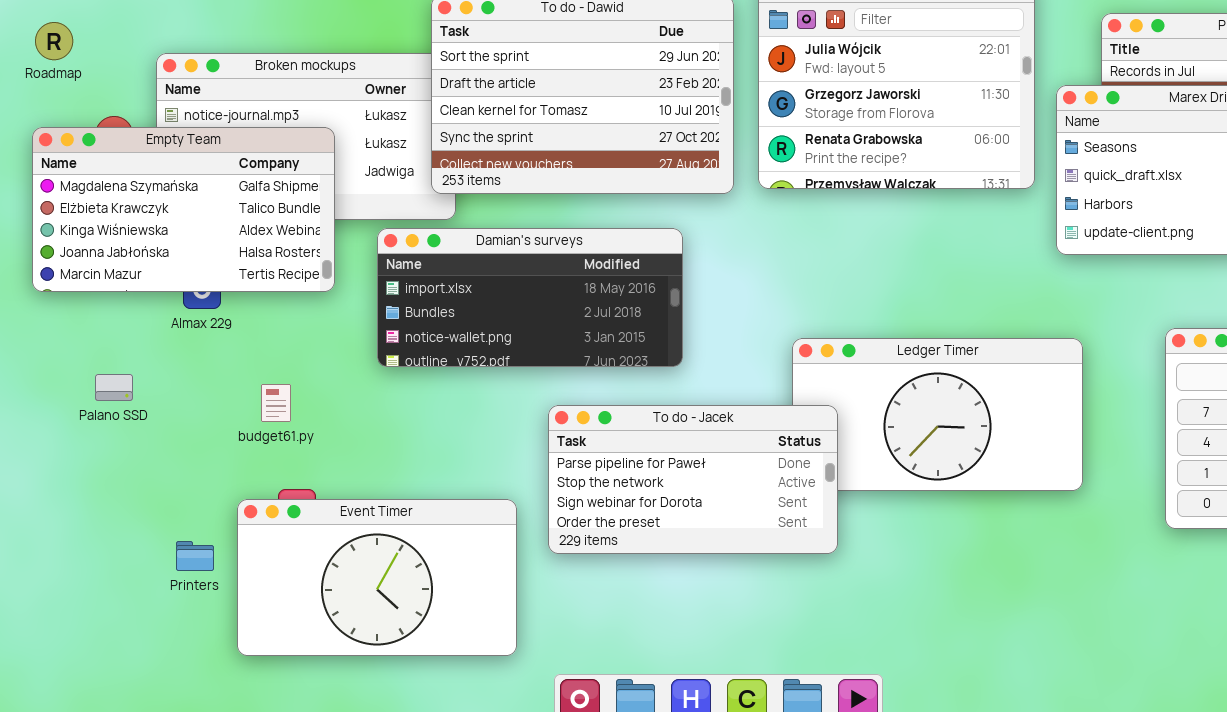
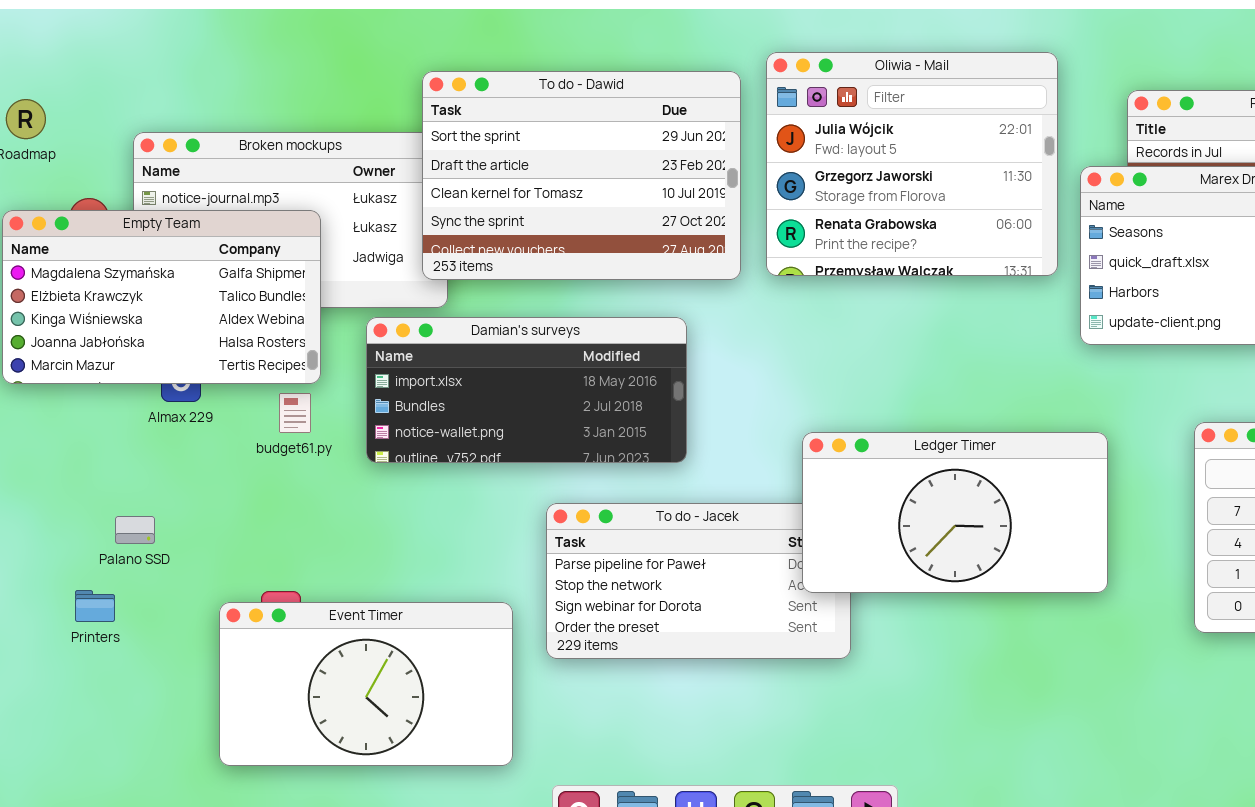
Ledger Timer: [792,338,1083,491] -> [802,432,1108,593], raised
Palano SSD: [95,374,133,401] -> [115,516,155,544], moved
budget61.py: [261,384,291,422] -> [279,393,311,433], moved
Printers: [176,541,214,571] -> [75,590,115,622], moved

